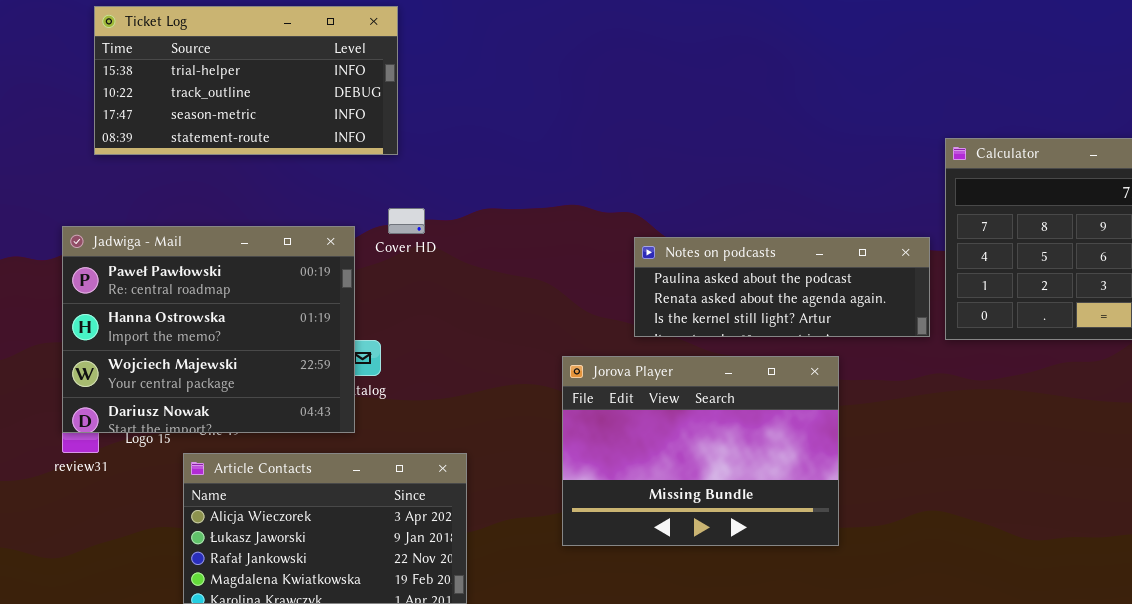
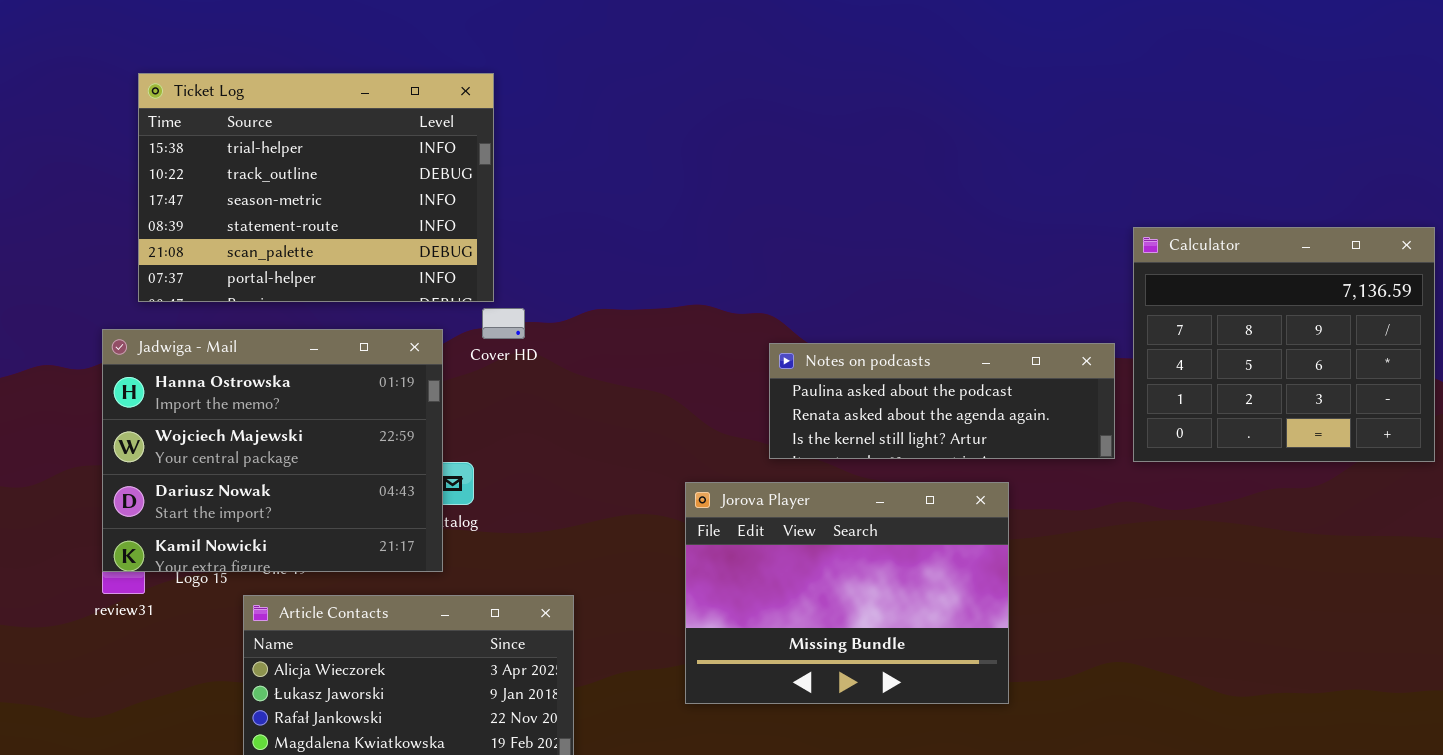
Ticket Log: [94,6,398,155] -> [138,73,494,302], resized
Jadwiga - Mail: [62,226,355,433] -> [102,329,443,572], scrolled down 1 row

